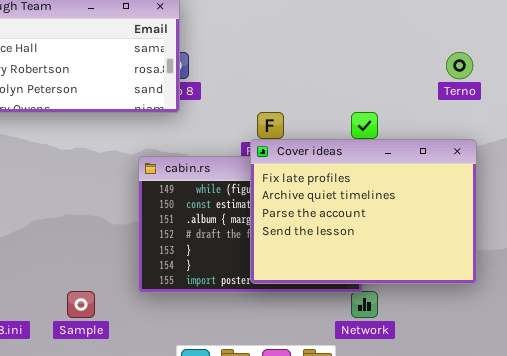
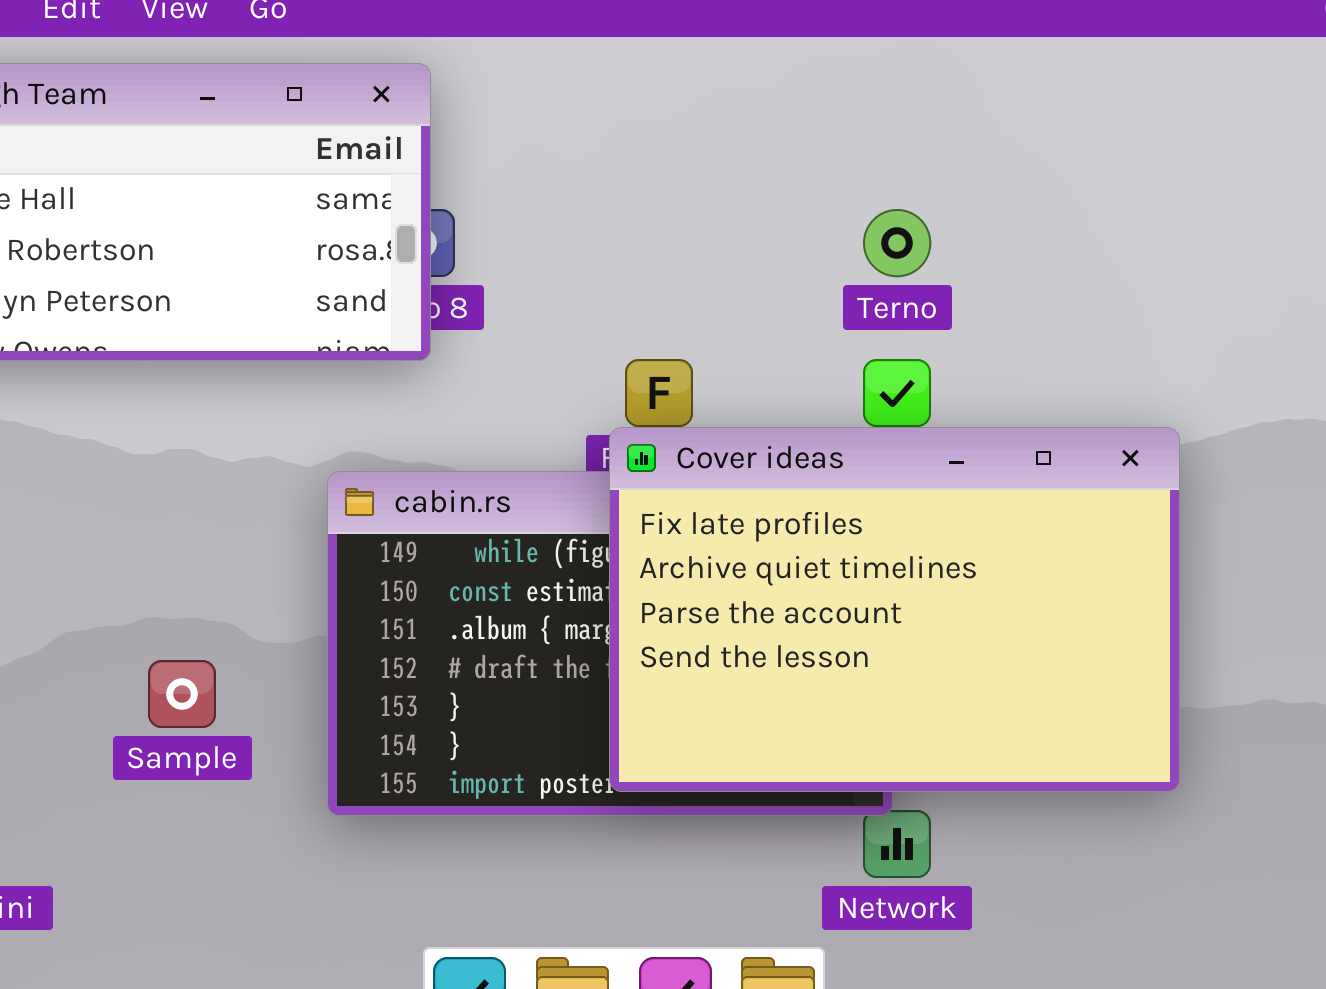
Terno: [446,52,473,79] -> [863,209,931,277], moved
Sample: [67,291,95,318] -> [148,660,216,728], moved

